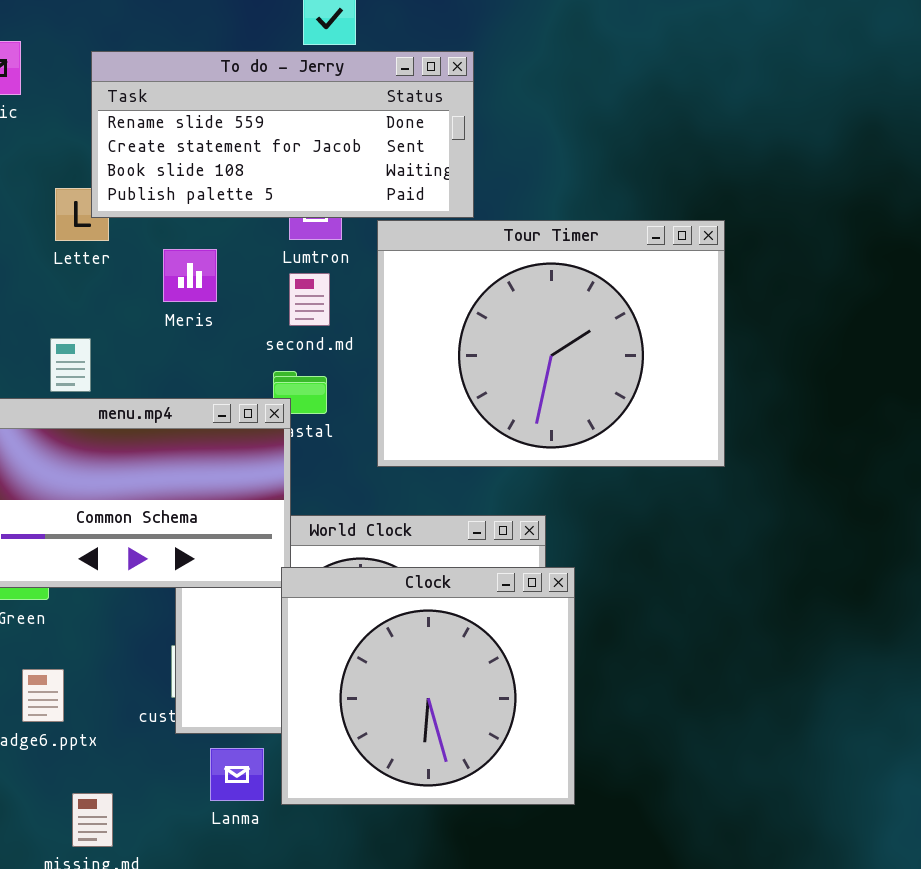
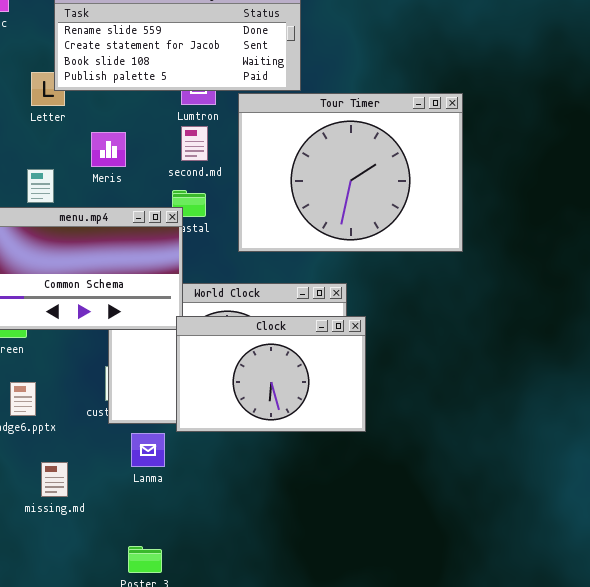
Meris: [163,249,217,302] -> [91,132,126,167], moved
Clock: [281,567,575,805] -> [176,316,366,432], resized

